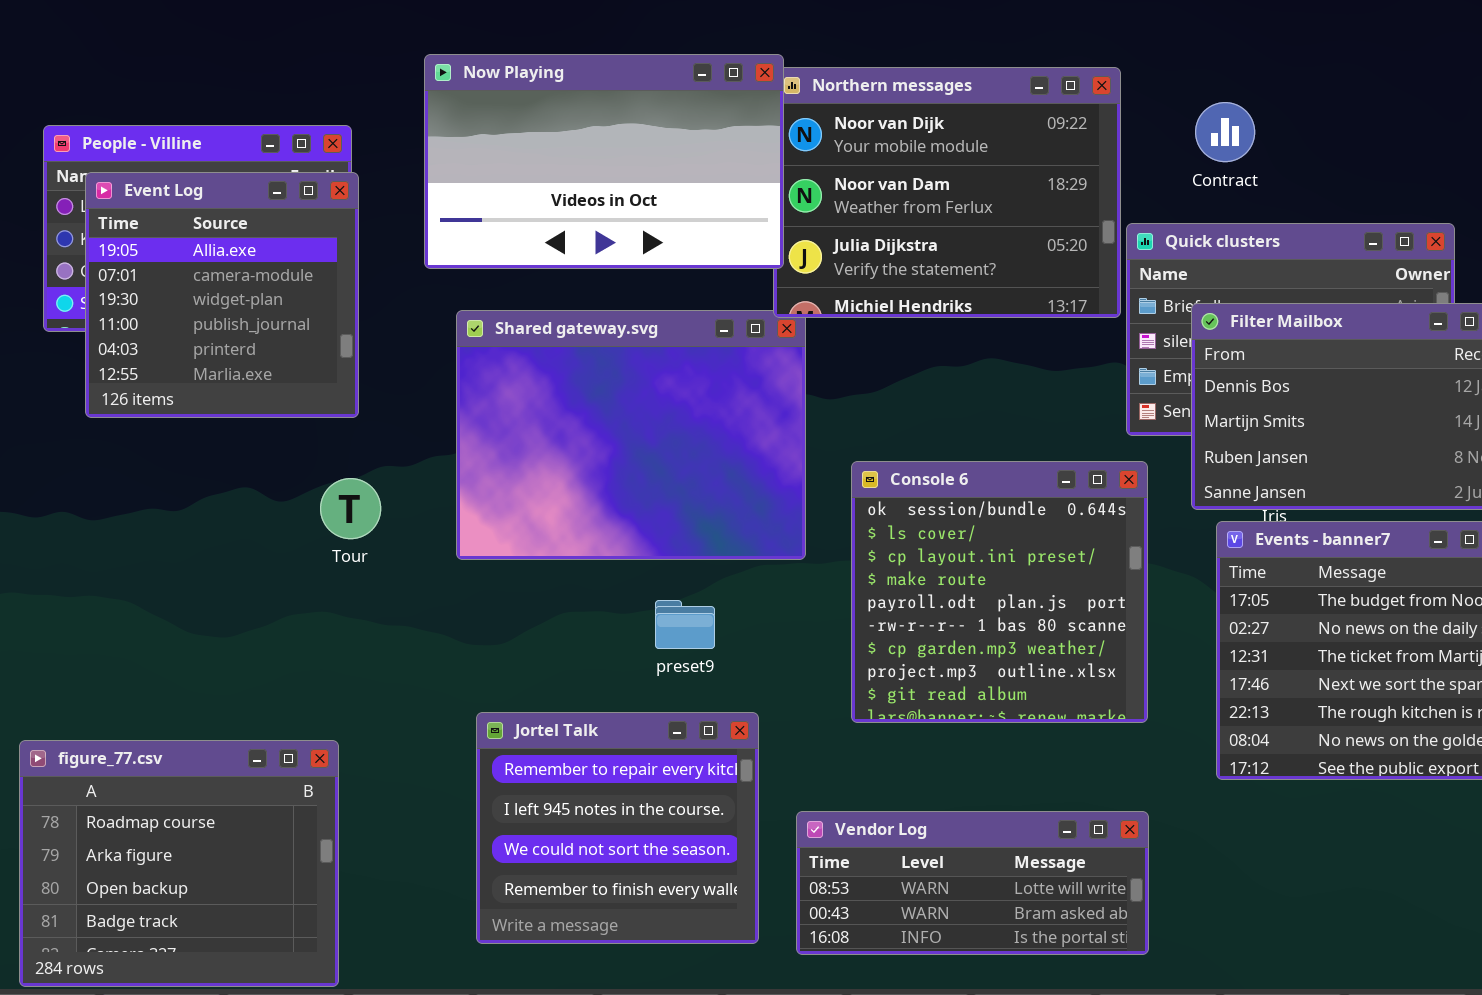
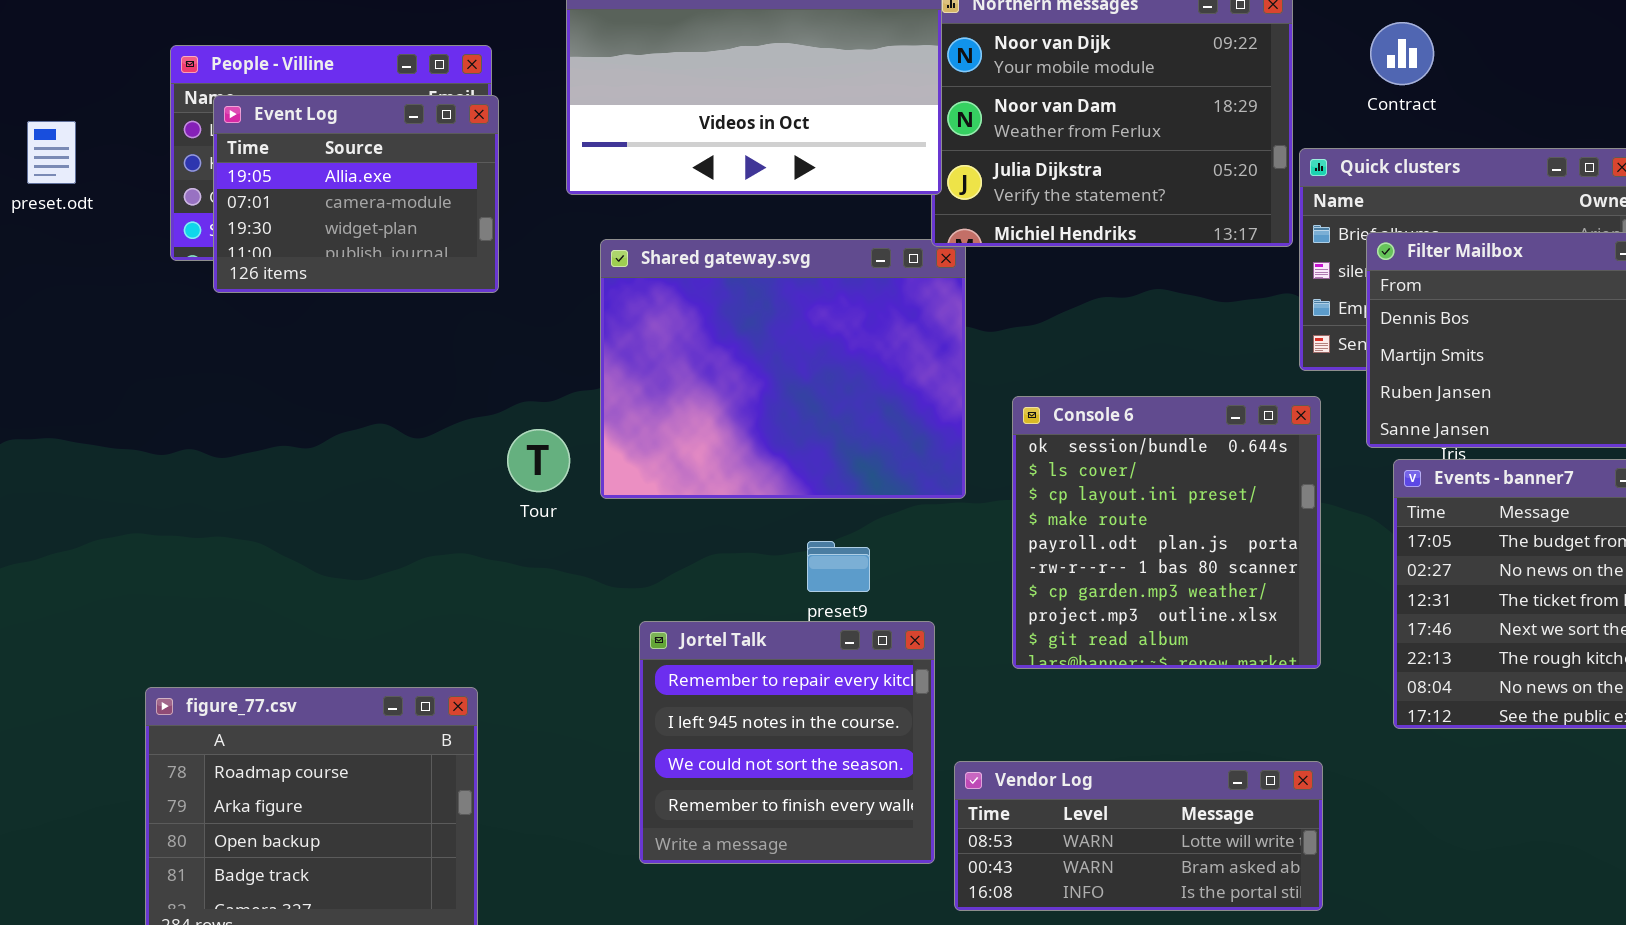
Event Log: [85,172,359,418] -> [213,95,499,293], resized
Tour: [320,478,381,539] -> [507,429,570,492], moved
Jortel Talk: [476,712,759,944] -> [639,621,935,864], moved

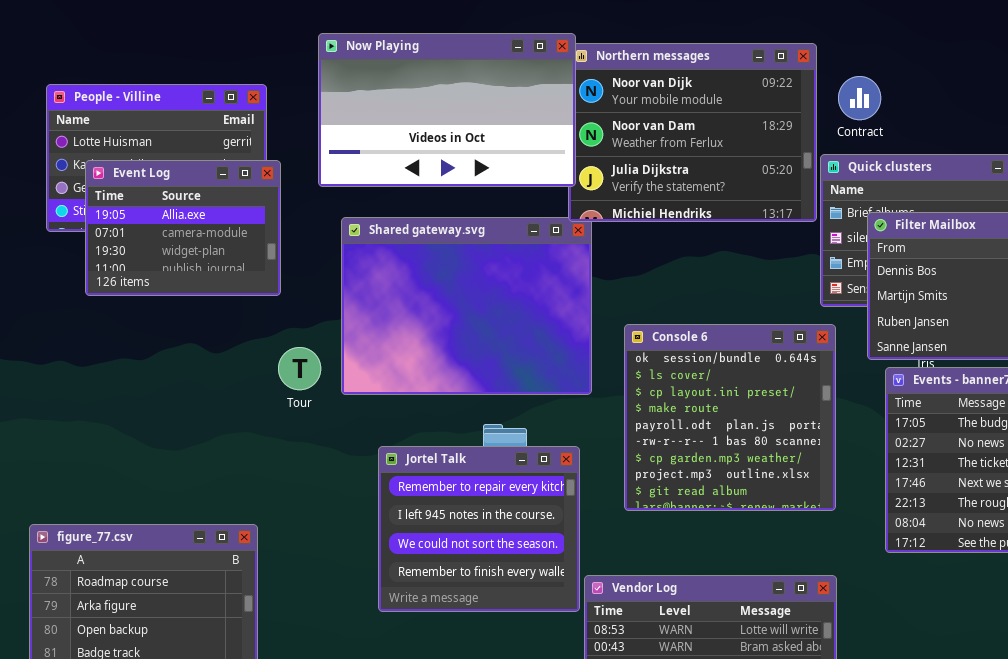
Contract: [1370,22,1434,85] -> [838,76,881,120], moved
Event Log: [213,95,499,293] -> [85,160,281,296], moved
Jortel Talk: [639,621,935,864] -> [378,446,580,612], moved

